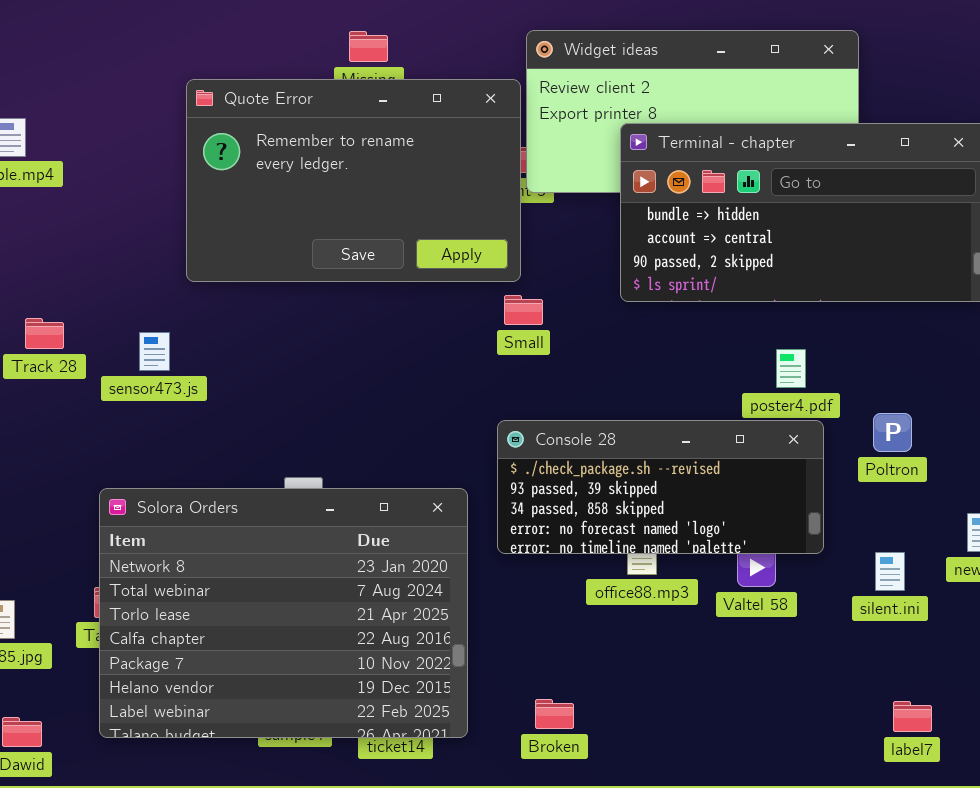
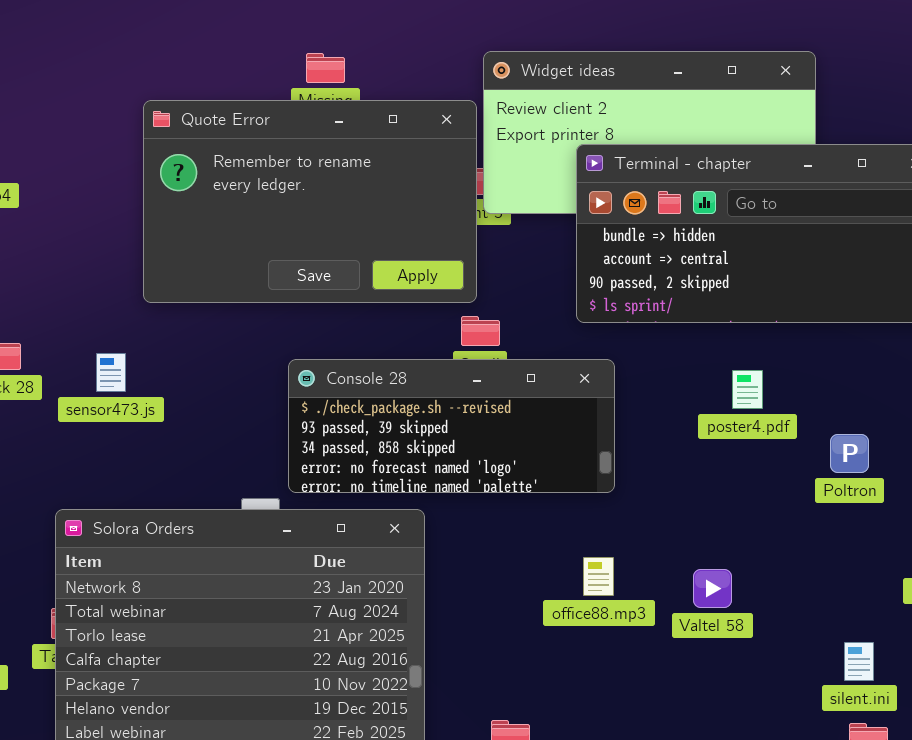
Console 28: [497,420,824,554] -> [288,359,615,493], moved
silent.ini: [875,552,905,591] -> [844,642,874,681], moved

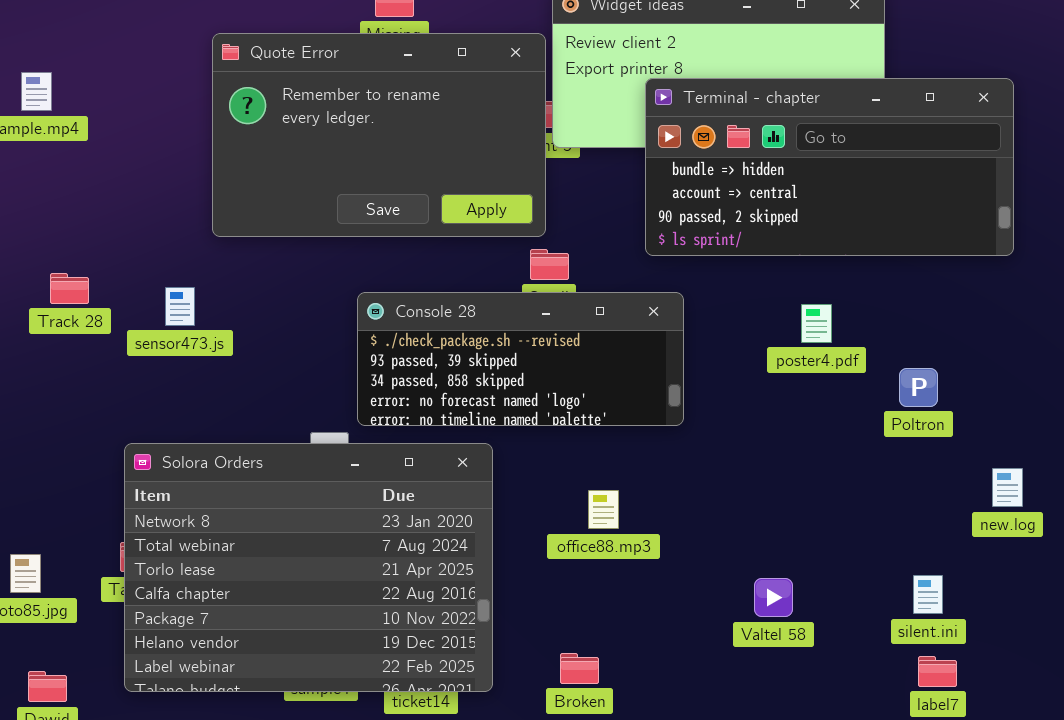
office88.mp3: [583,557,614,596] -> [588,490,619,529], moved
Valtel 58: [693,569,732,608] -> [754,578,793,617], moved

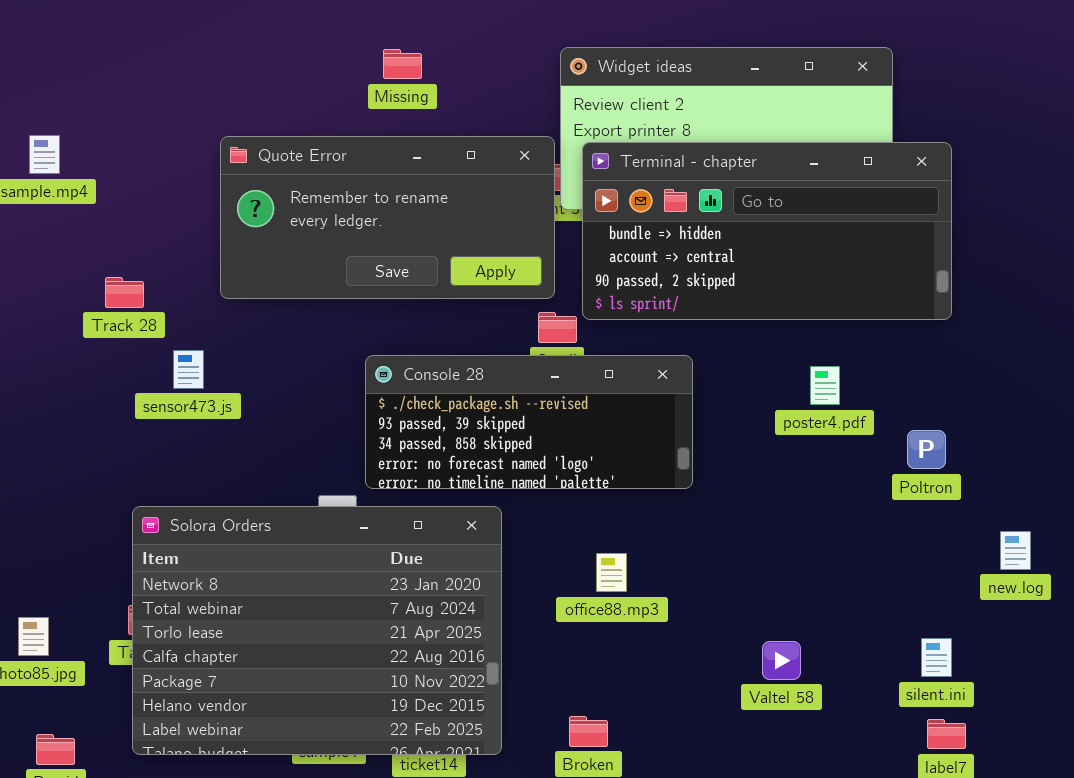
Quote Error: [212,33,546,237] -> [220,136,555,299], resized
Terminal - chapter: [645,78,1014,256] -> [582,142,952,320], moved
Track 28: [50,273,89,304] -> [105,277,144,308], moved

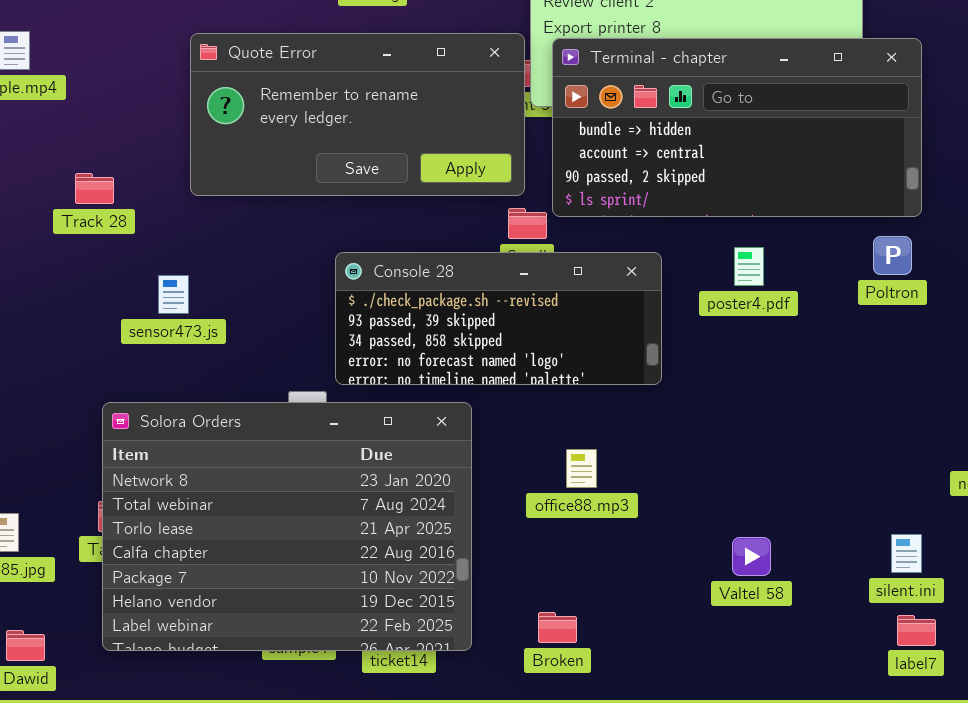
sensor473.js: [173,350,204,389] -> [158,275,189,314], moved
poster4.pdf: [810,366,840,405] -> [734,247,764,286], moved
Poltron: [907,430,946,469] -> [873,236,912,275], moved

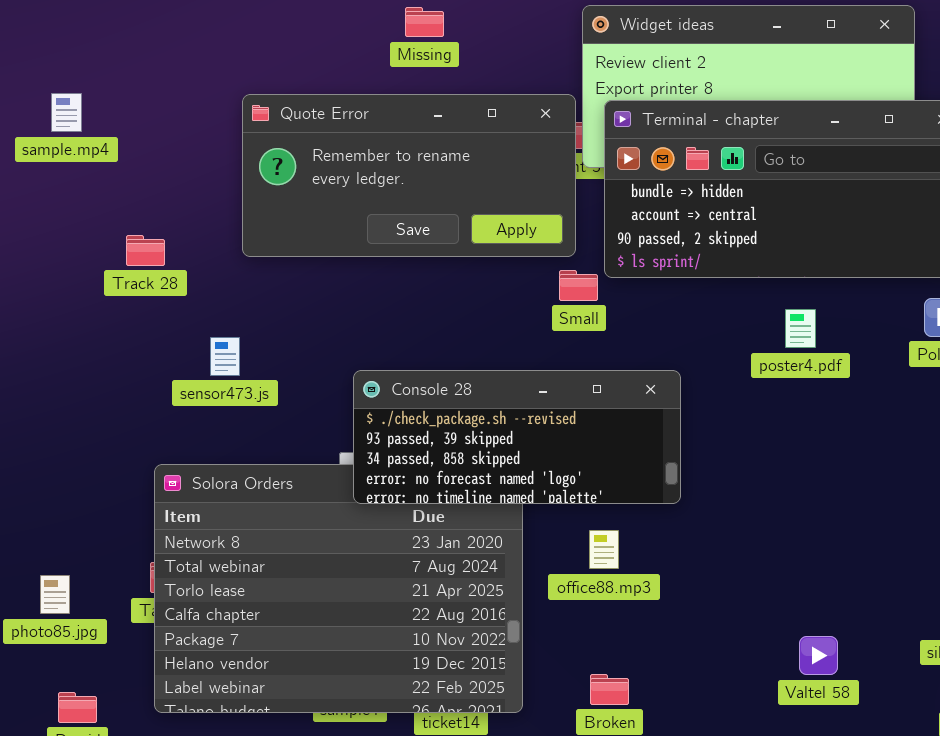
Console 28: [335,252,662,385] -> [353,370,681,504], moved
office88.mp3: [566,449,597,488] -> [589,530,619,569], moved
Valtel 58: [732,537,771,576] -> [799,636,838,675], moved

